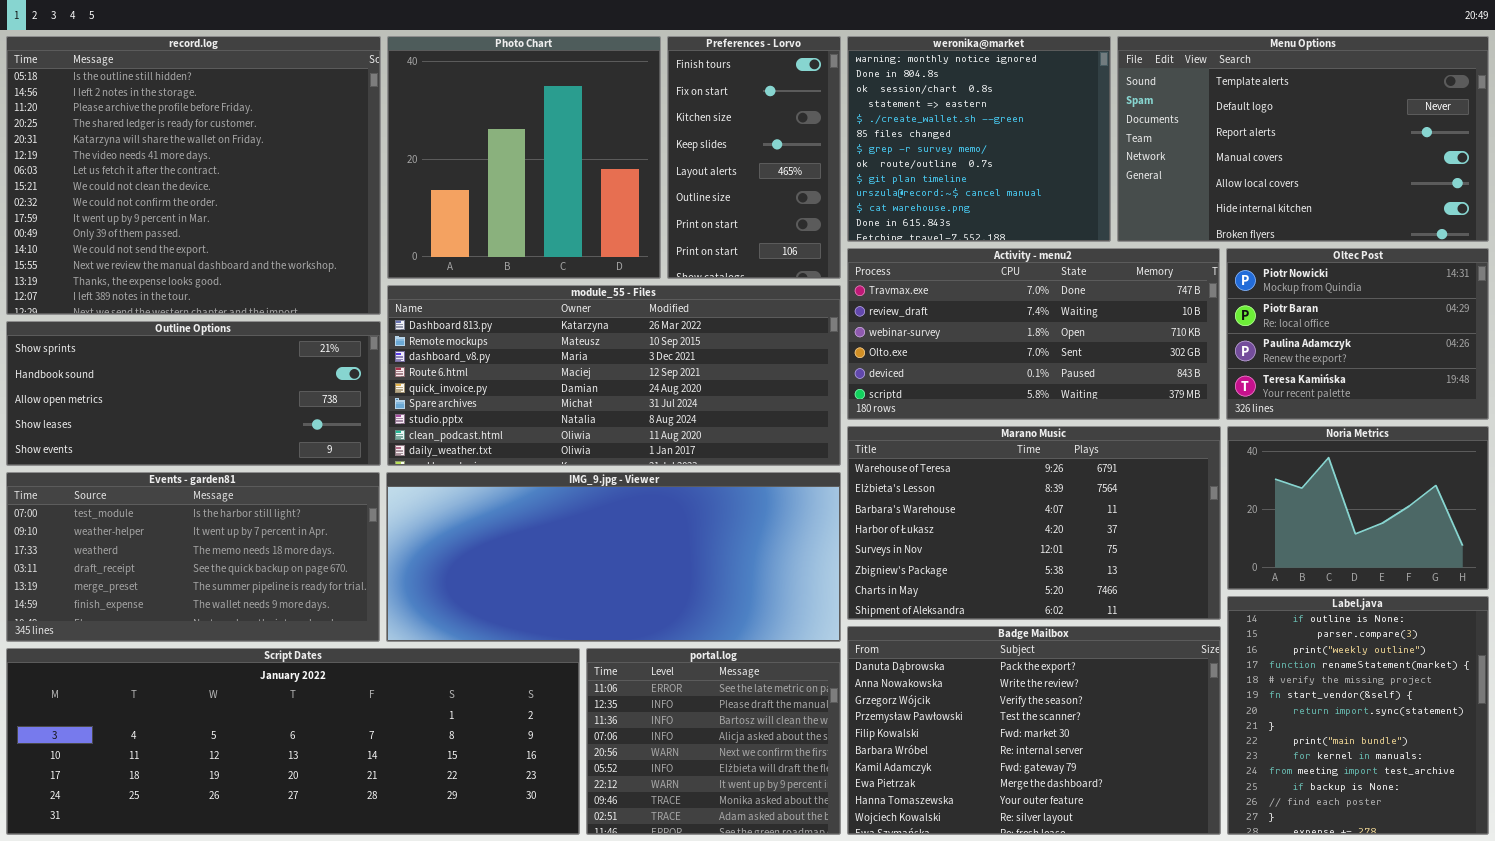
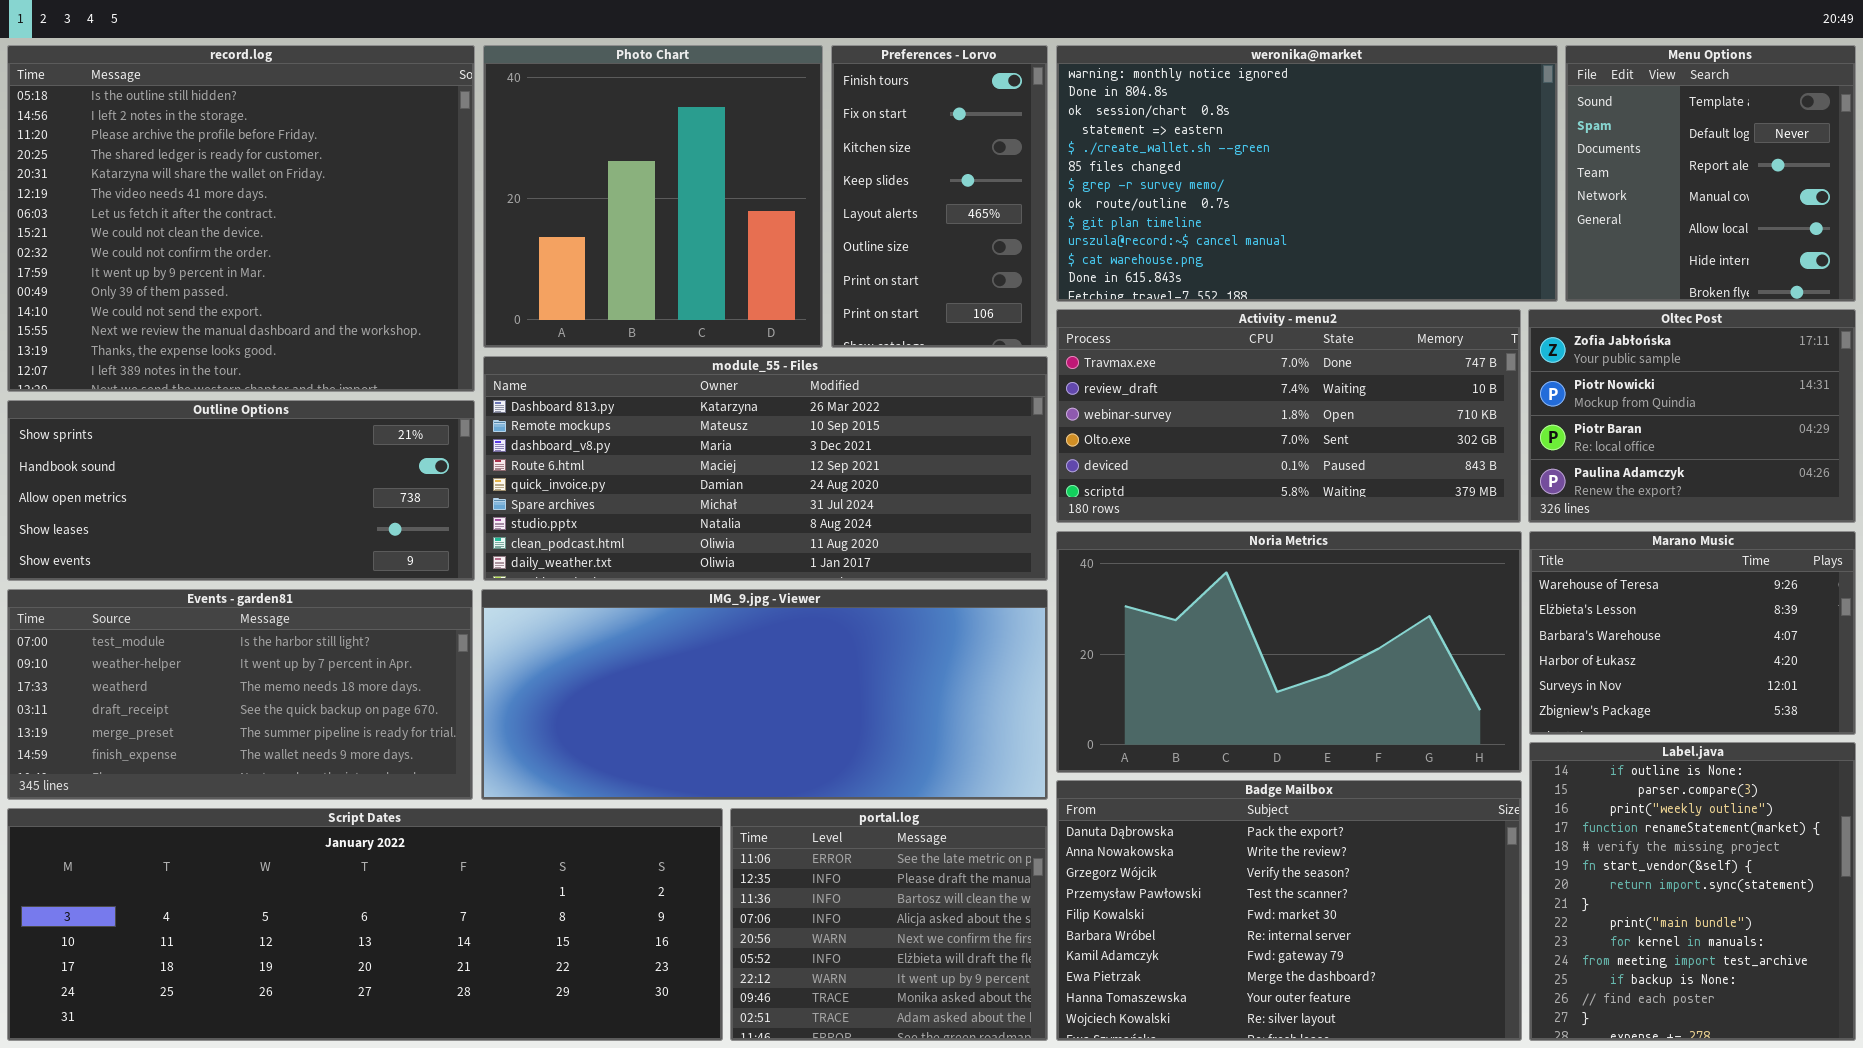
weronika@market: [847,36,1111,242] -> [1056,45,1558,302], resized
Menu Options: [1117,36,1489,242] -> [1565,45,1856,302], resized
Oltec Post: [1226,248,1489,420] -> [1528,309,1856,523], scrolled up 1 row
Marano Music: [847,426,1221,620] -> [1529,531,1856,735], moved, resized
Noria Metrics: [1227,426,1489,590] -> [1056,531,1522,773], moved, resized

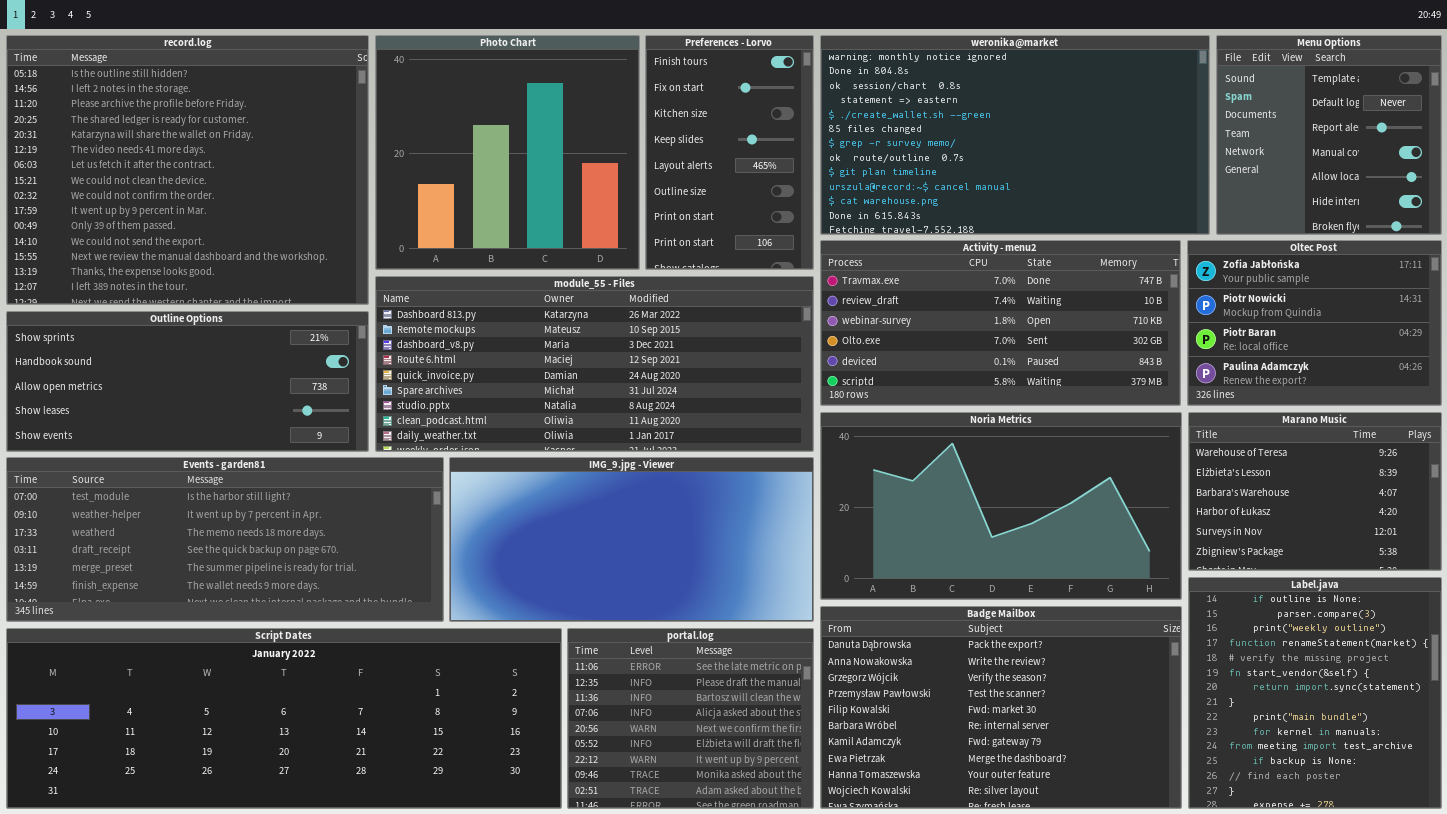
Events - garden81: [7,589,473,800] -> [6,457,444,622], resized
IMG_9.jpg - Viewer: [481,589,1048,800] -> [449,457,814,622], resized

